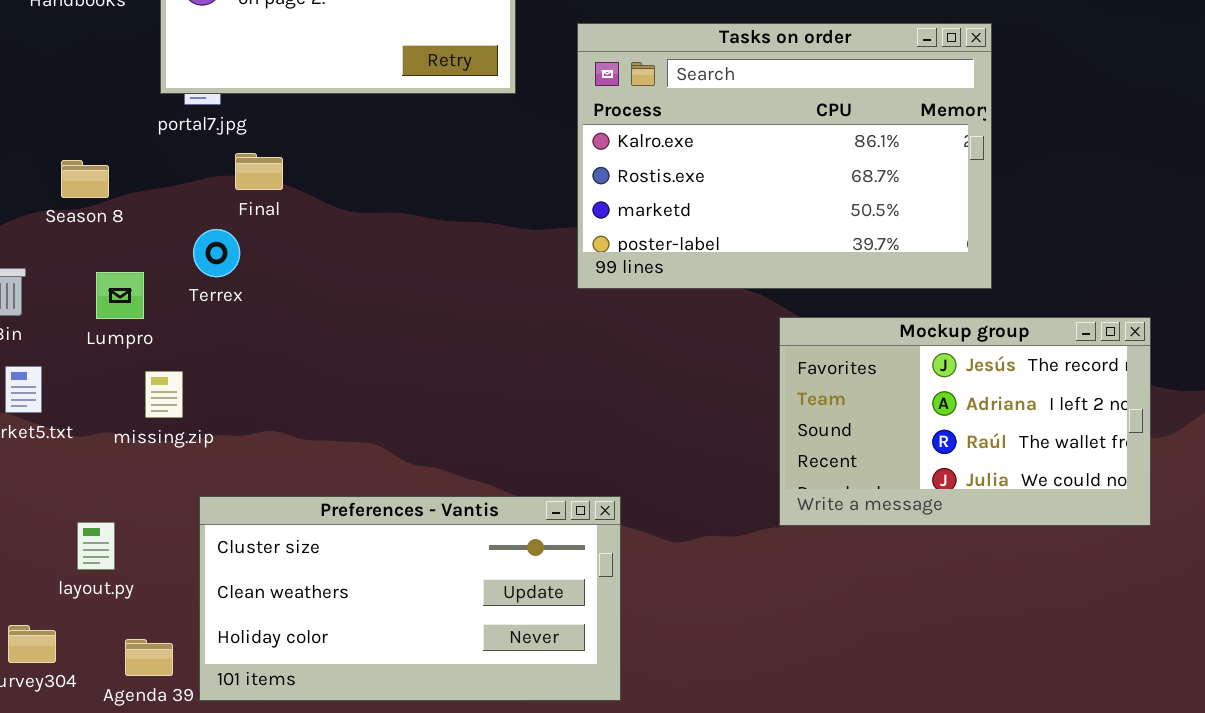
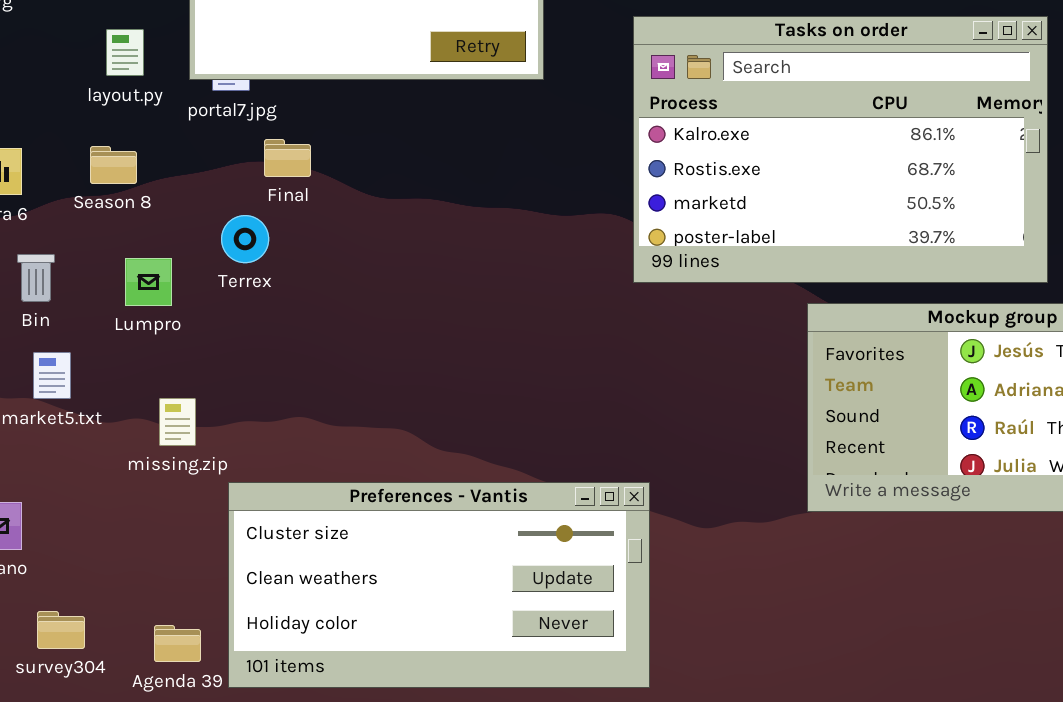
Tasks on order: [577,23,992,289] -> [633,16,1048,283], moved
missing.zip: [145,371,183,418] -> [159,398,196,446], moved
layout.py: [77,522,115,570] -> [106,29,144,76], moved

